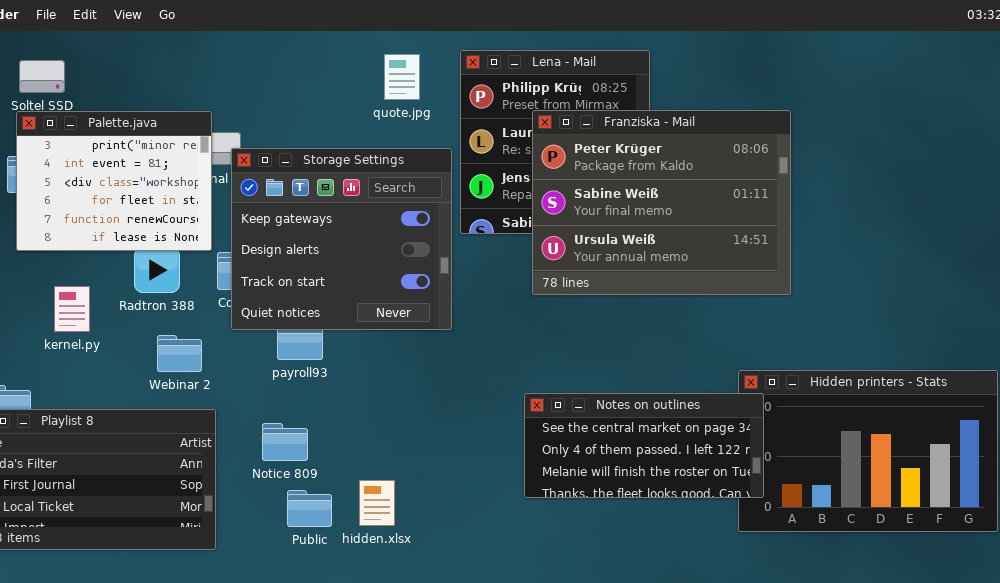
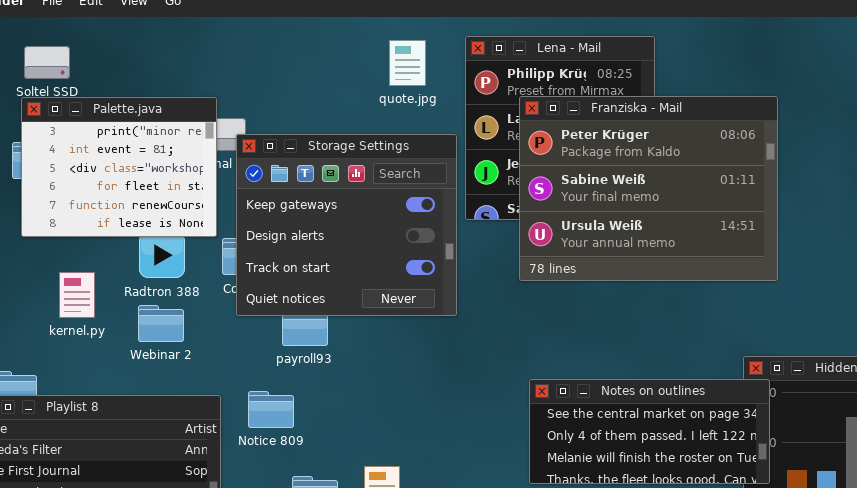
Franziska - Mail: [532,110,791,295] -> [519,96,778,281], moved
Webinar 2: [157,335,202,372] -> [138,305,184,342], moved
Notice 809: [262,423,308,461] -> [248,391,294,428], moved

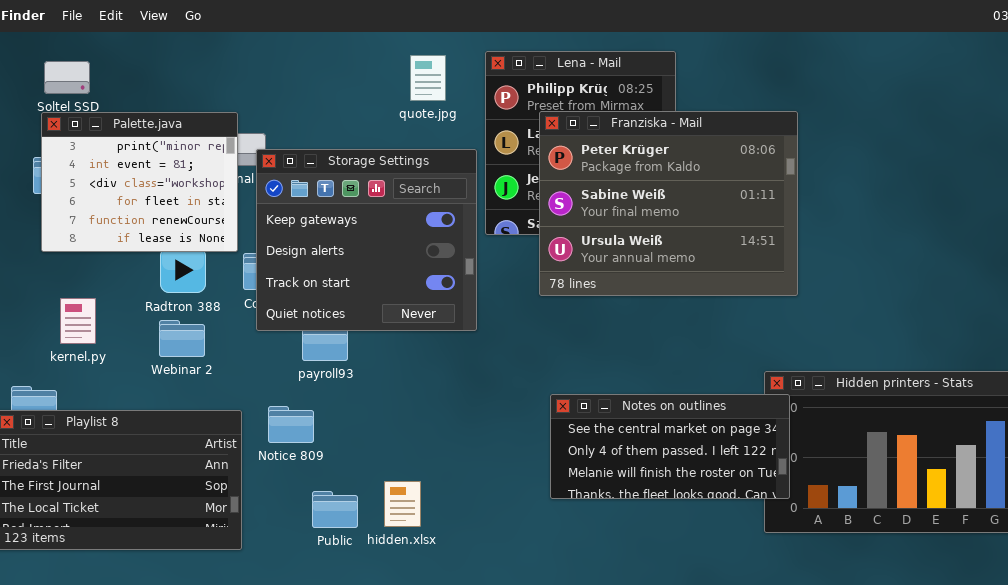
kernel.py: [59,272,95,318] -> [60,298,96,344], moved

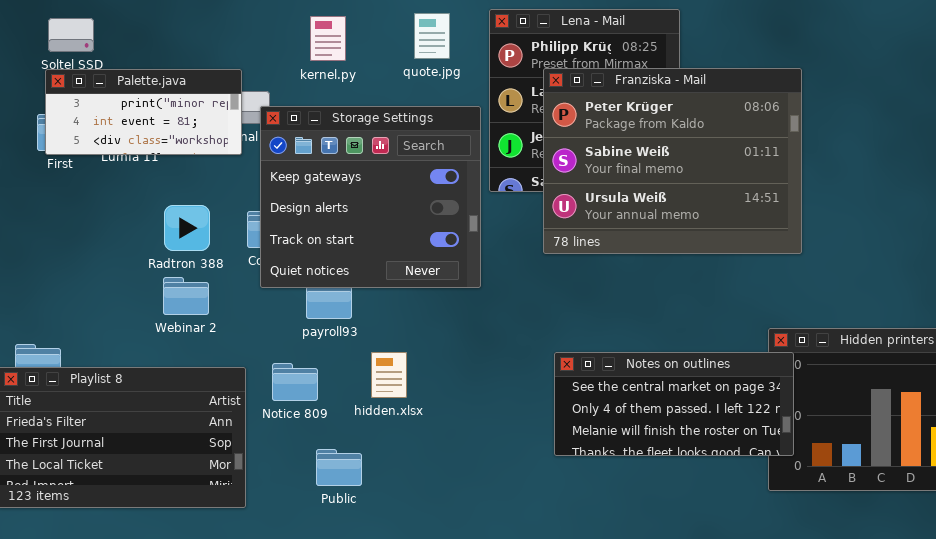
Palette.java: [41,112,238,252] -> [45,69,242,155], resized
kernel.py: [60,298,96,344] -> [310,16,346,61], moved
hidden.xlsx: [384,481,421,527] -> [371,352,407,398], moved

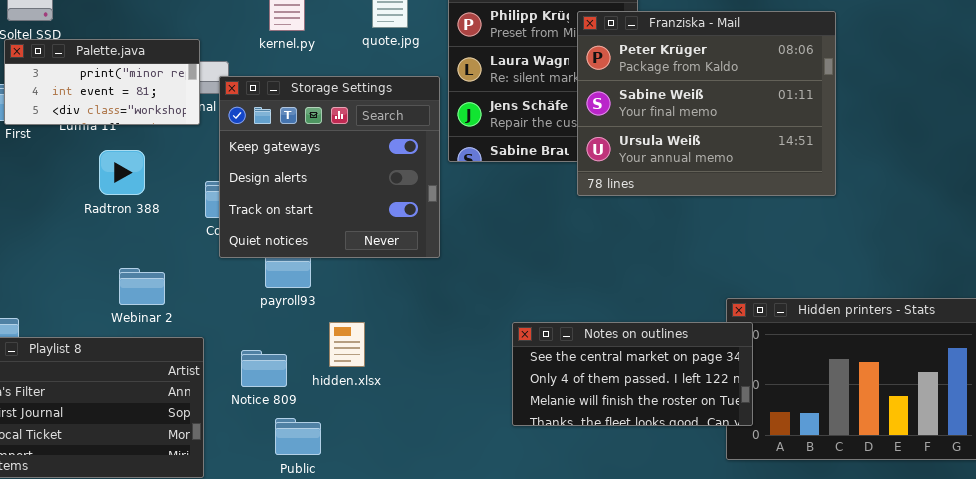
Franziska - Mail: [543,68,802,254] -> [577,11,836,196], moved
Radtron 388: [164,205,210,251] -> [99,150,145,195], moved
Webinar 2: [163,277,209,315] -> [119,268,165,305], moved
Notice 809: [272,363,318,401] -> [241,350,287,387], moved

